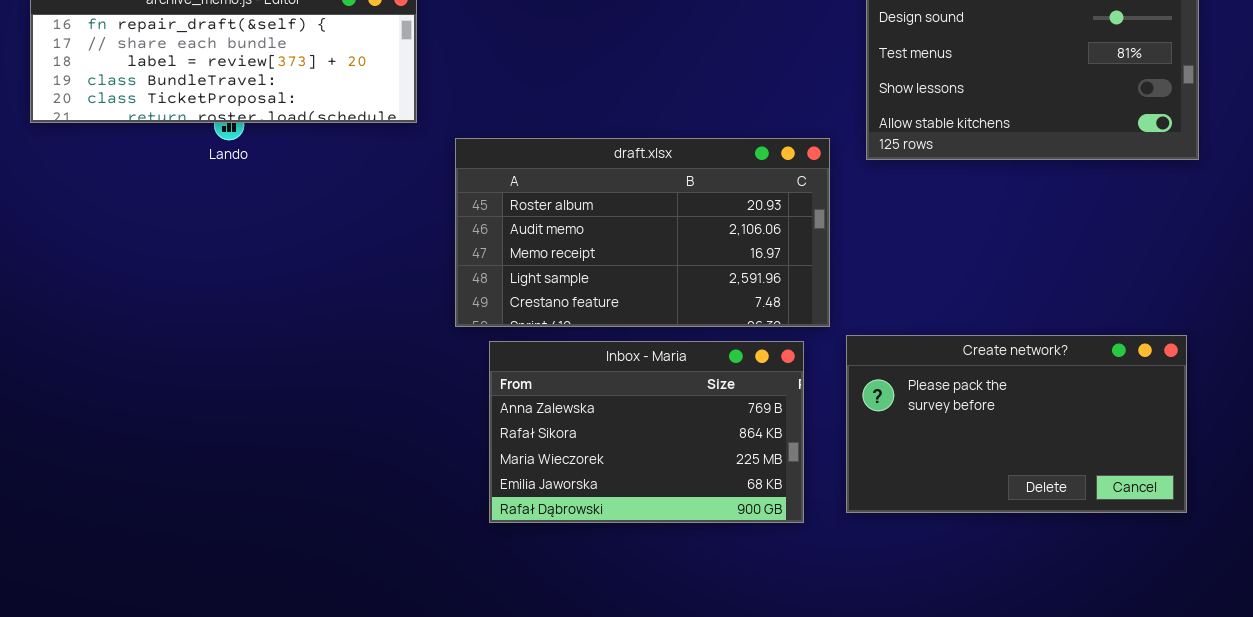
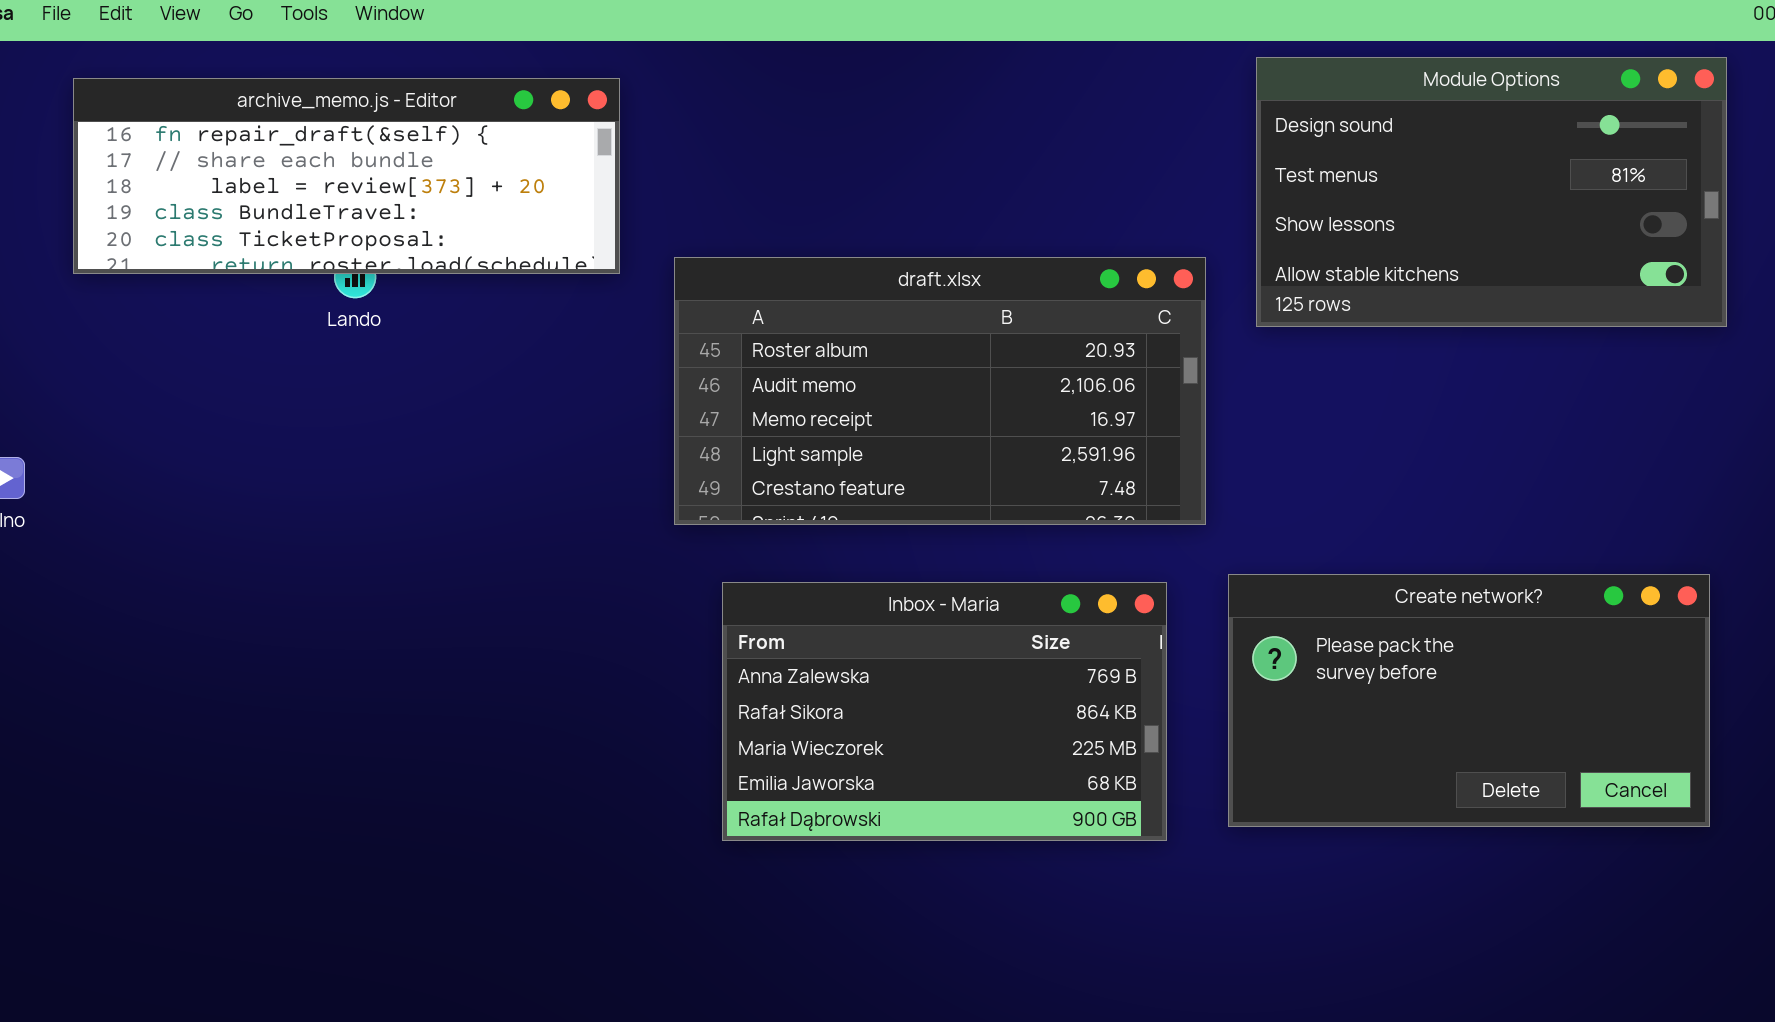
draft.xlsx: [455,138,830,327] -> [674,257,1206,525], moved

